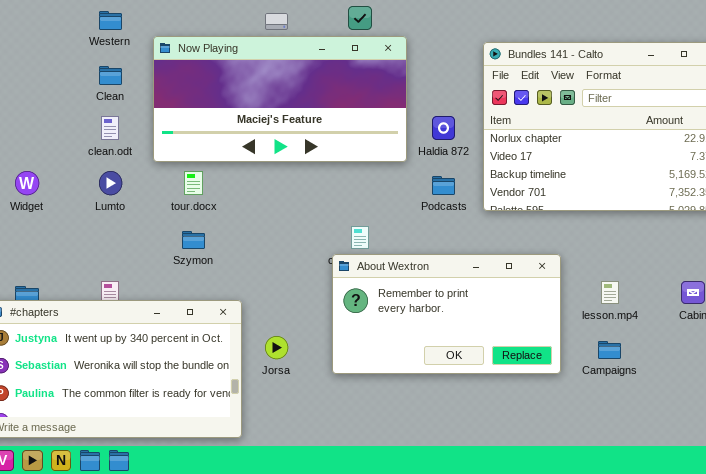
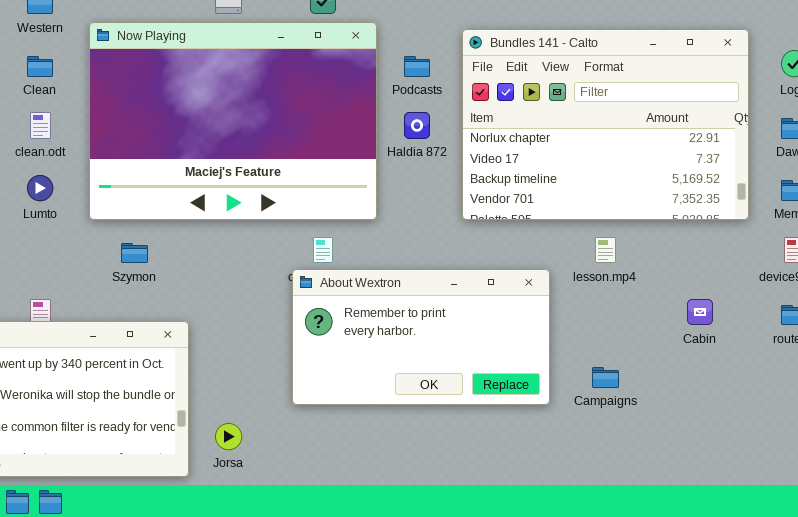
Now Playing: [153,36,407,162] -> [89,22,377,220], resized
Podcasts: [432,176,455,195] -> [404,56,430,77], moved
lesson.mp4: [601,281,619,304] -> [595,237,616,263], moved
Jorsa: [265,336,288,359] -> [215,423,242,450], moved

